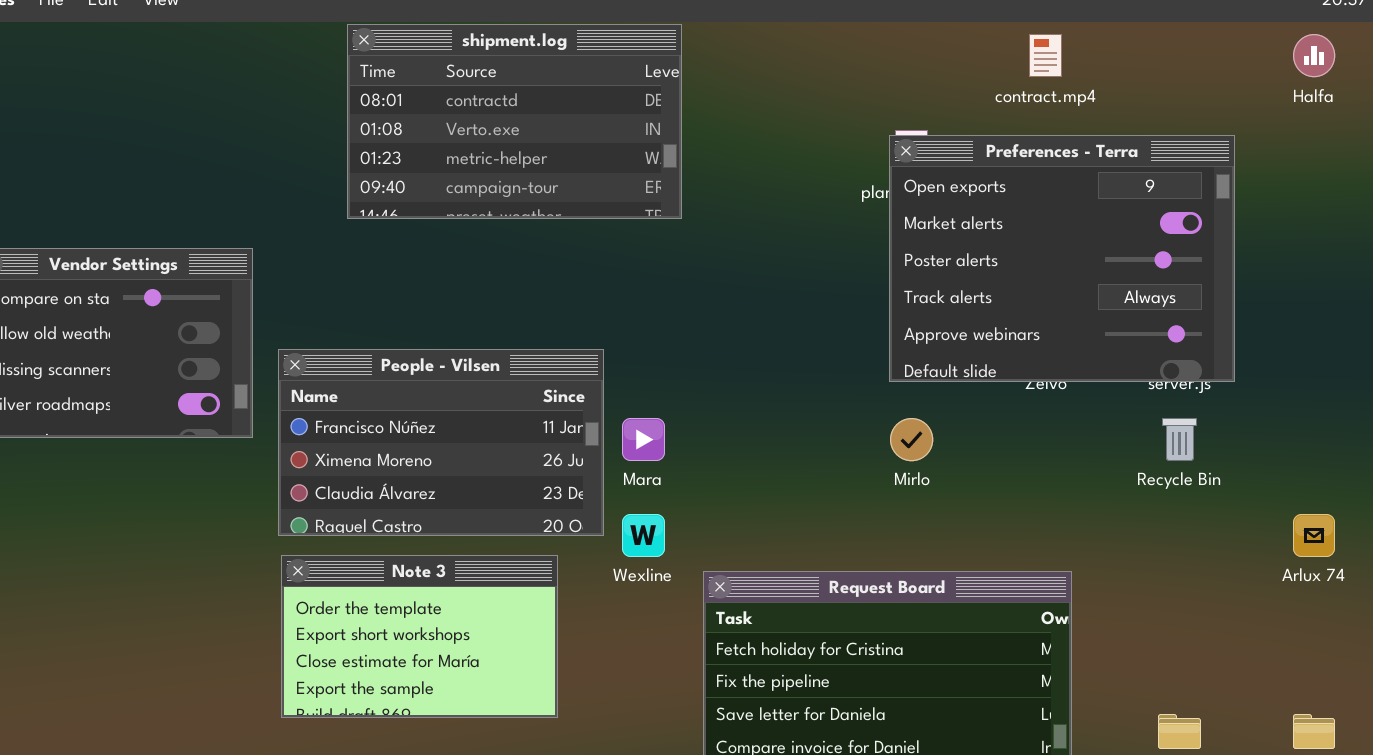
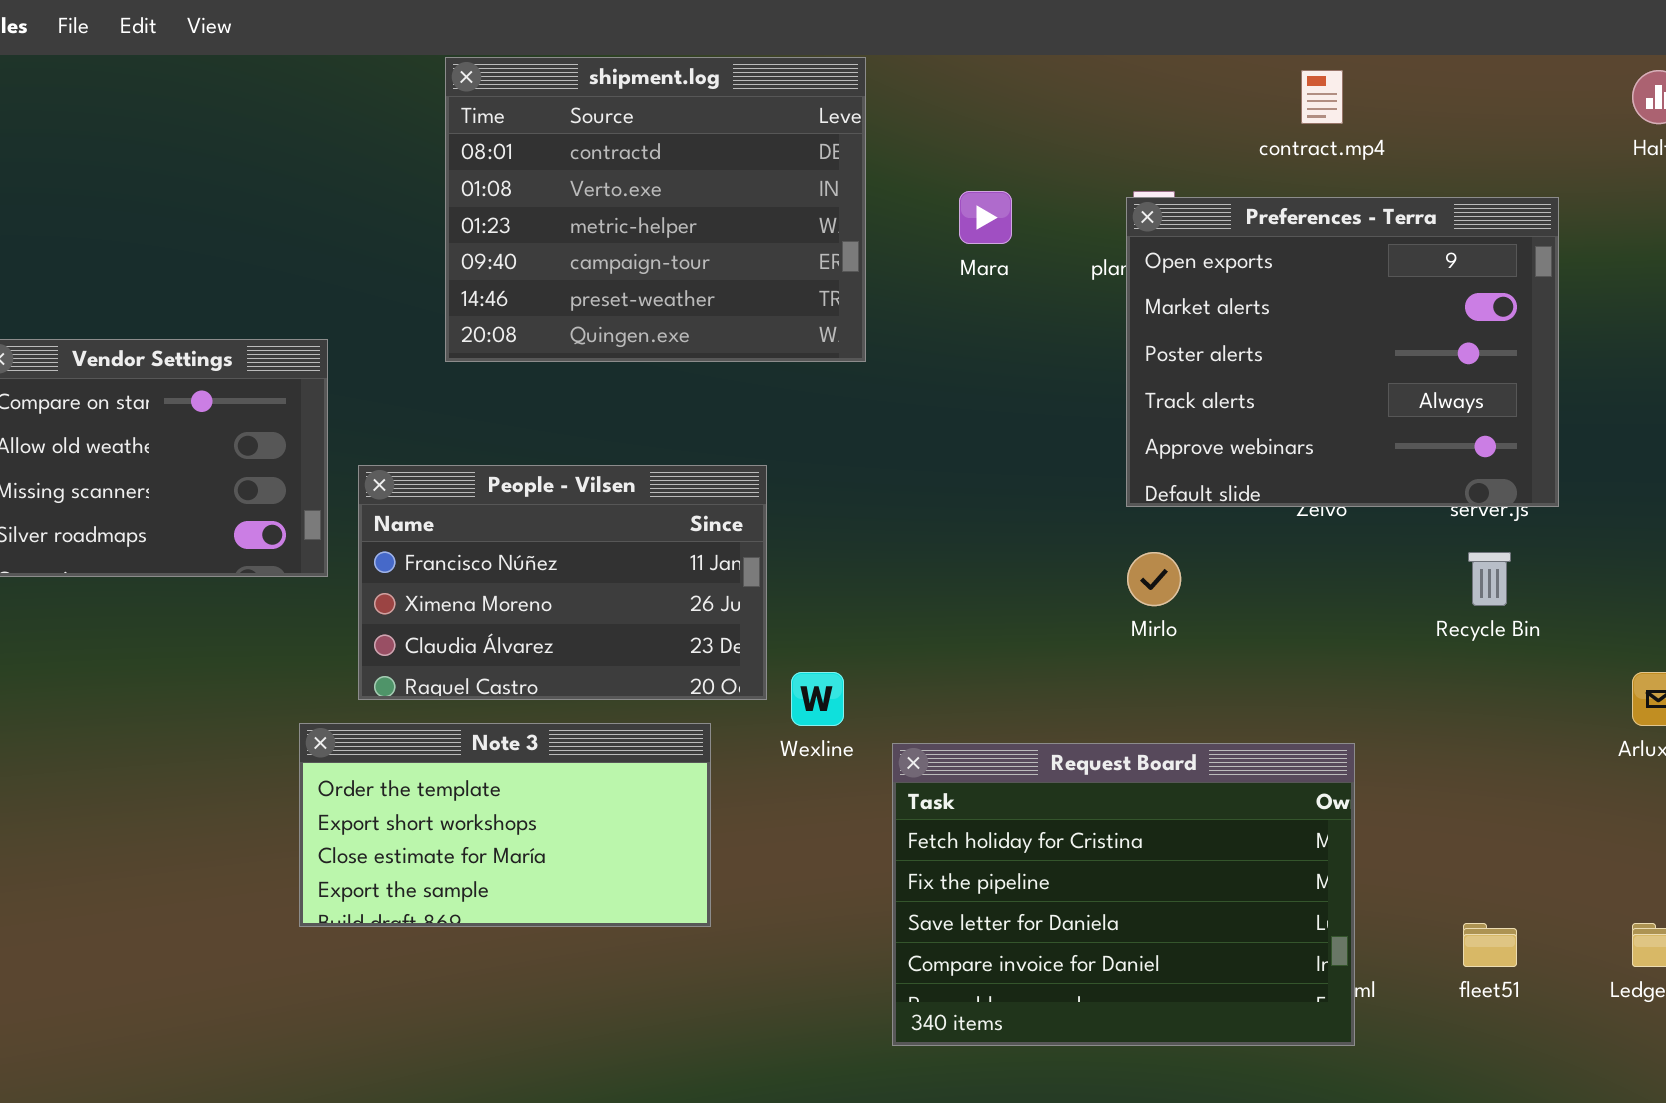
shipment.log: [347,24,682,219] -> [445,57,866,362], resized
Mara: [622,418,665,461] -> [959,191,1012,244], moved
Note 3: [281,555,558,718] -> [299,723,711,927], resized

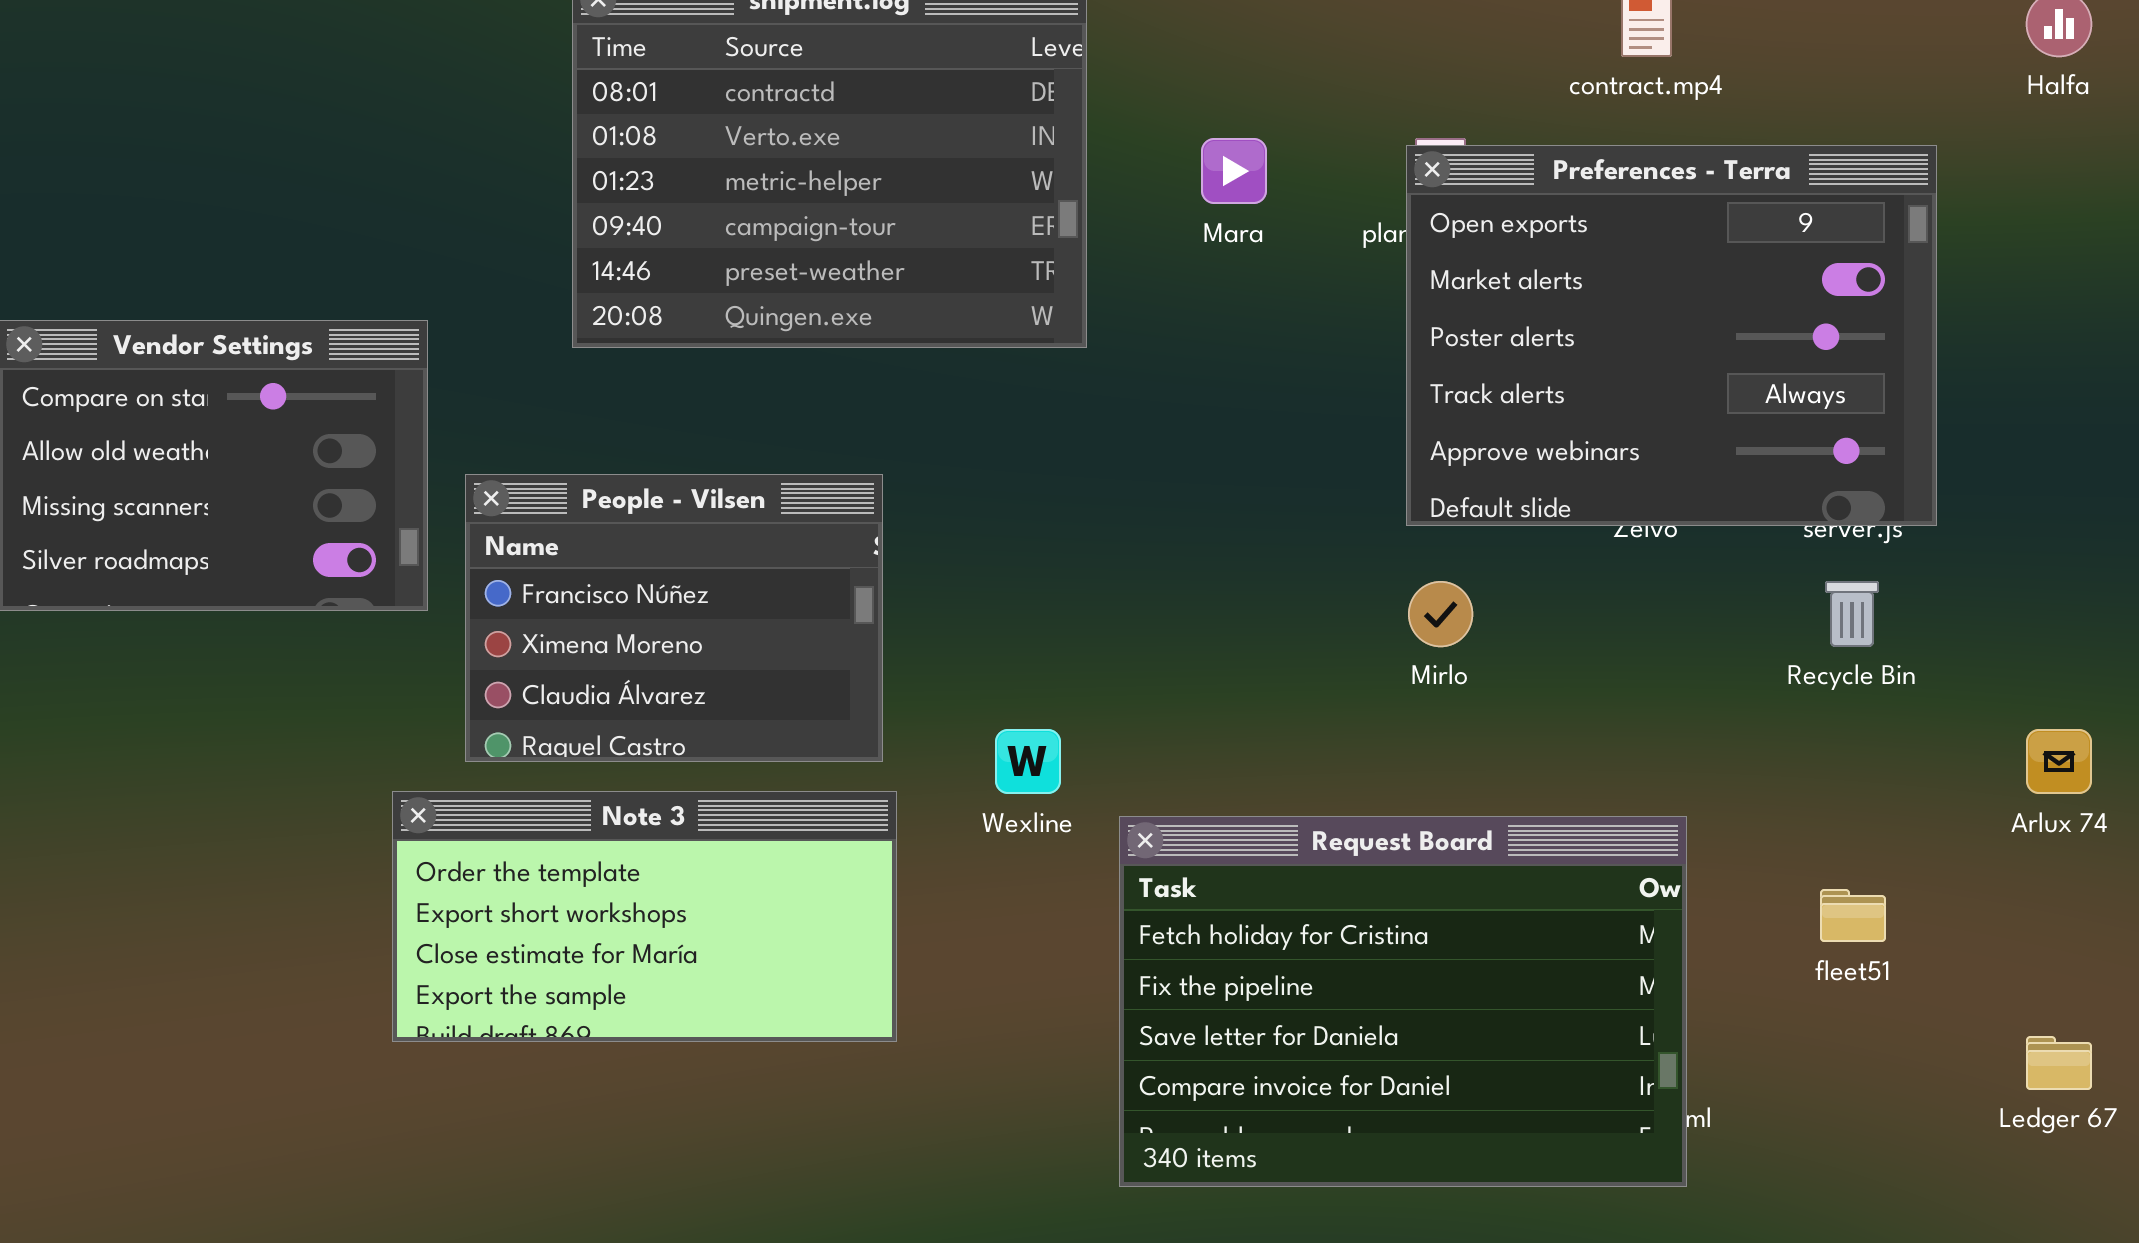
People - Vilsen: [358,465,767,700] -> [465,474,883,762], resized
fleet51: [1463,923,1517,967] -> [1820,889,1886,942], moved

